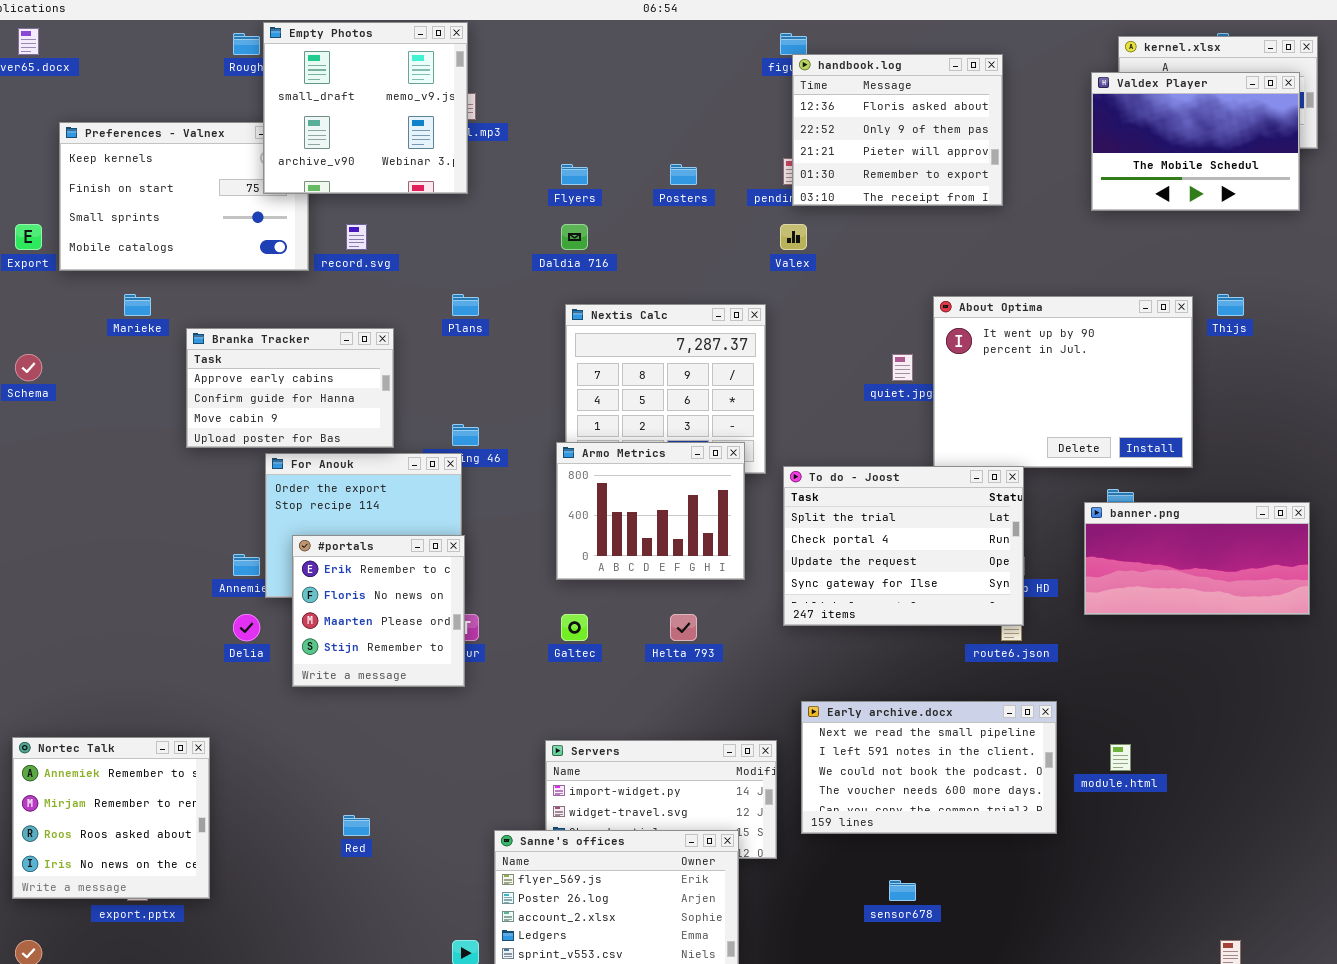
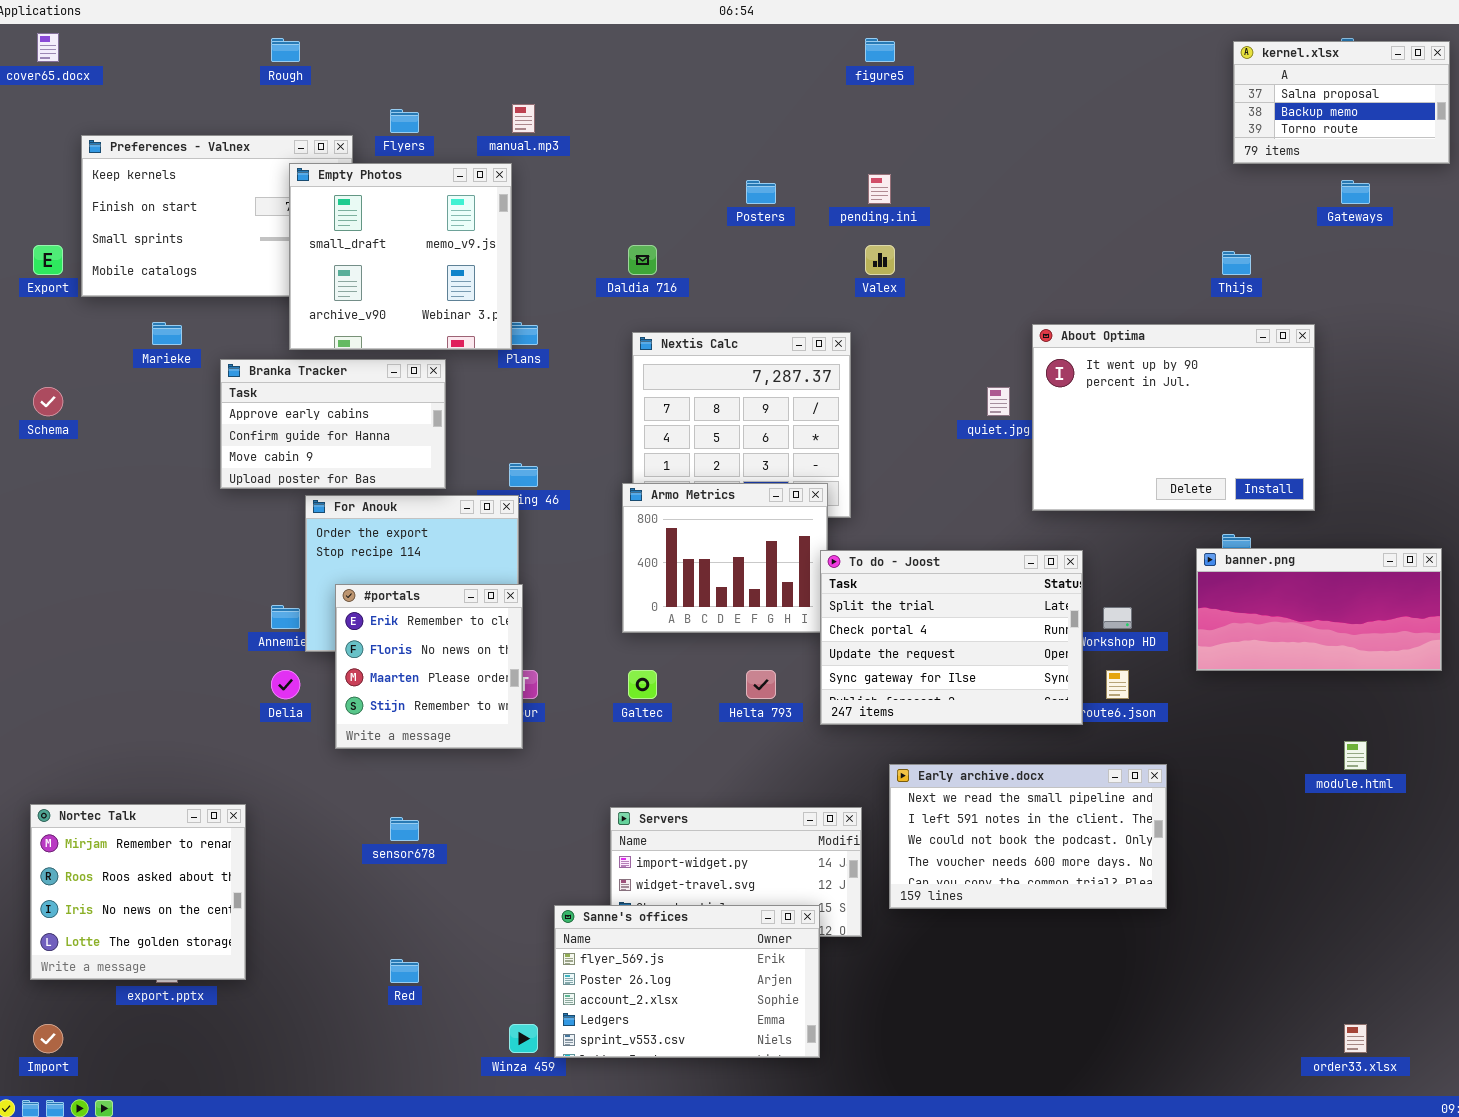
Empty Photos: [263,22,468,194] -> [289,163,512,350], moved
handbook.log: [792,54,1003,206] -> none, closed
Valdex Player: [1091,72,1300,211] -> none, closed
Flyers: [561,164,588,185] -> [390,109,419,133], moved
Thijs: [1217,294,1244,316] -> [1222,251,1251,275], moved
To do - Joost: [783,466,1024,626] -> [820,550,1083,725], moved
Nortec Talk: [12,737,210,899] -> [30,804,246,980], scrolled down 1 row
module.html: [1110,744,1131,771] -> [1344,741,1367,770], moved
Red: [343,815,370,836] -> [390,959,419,983], moved
sensor678: [889,880,916,901] -> [390,817,419,841], moved

